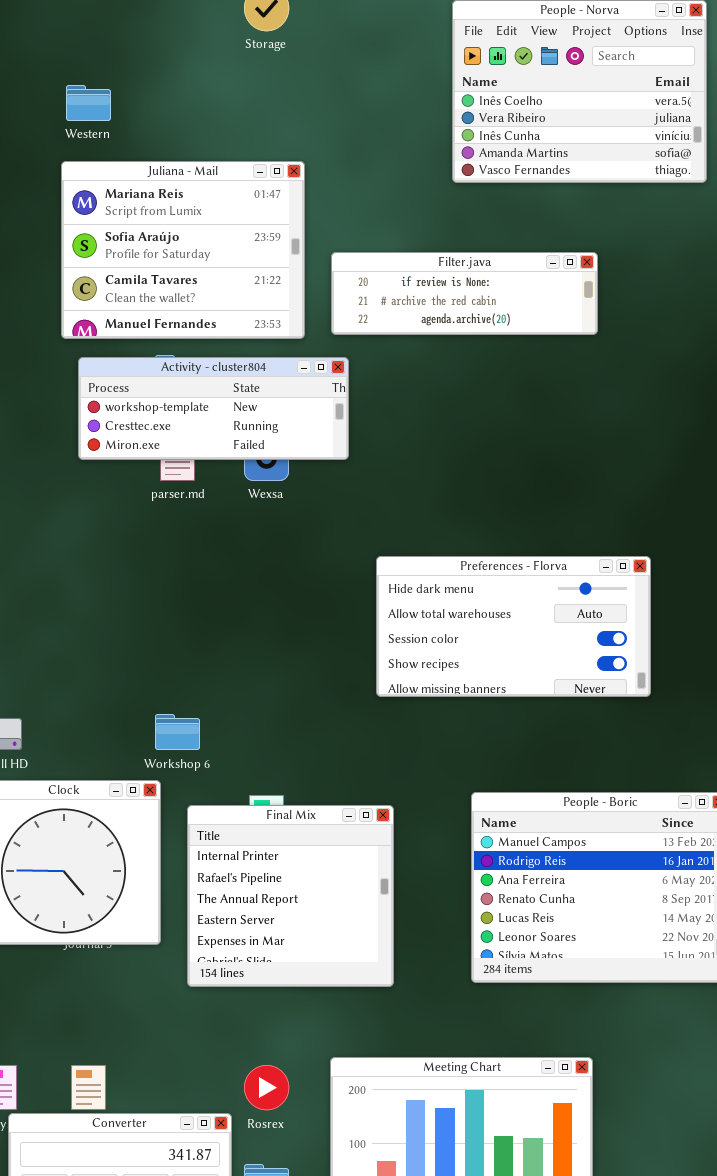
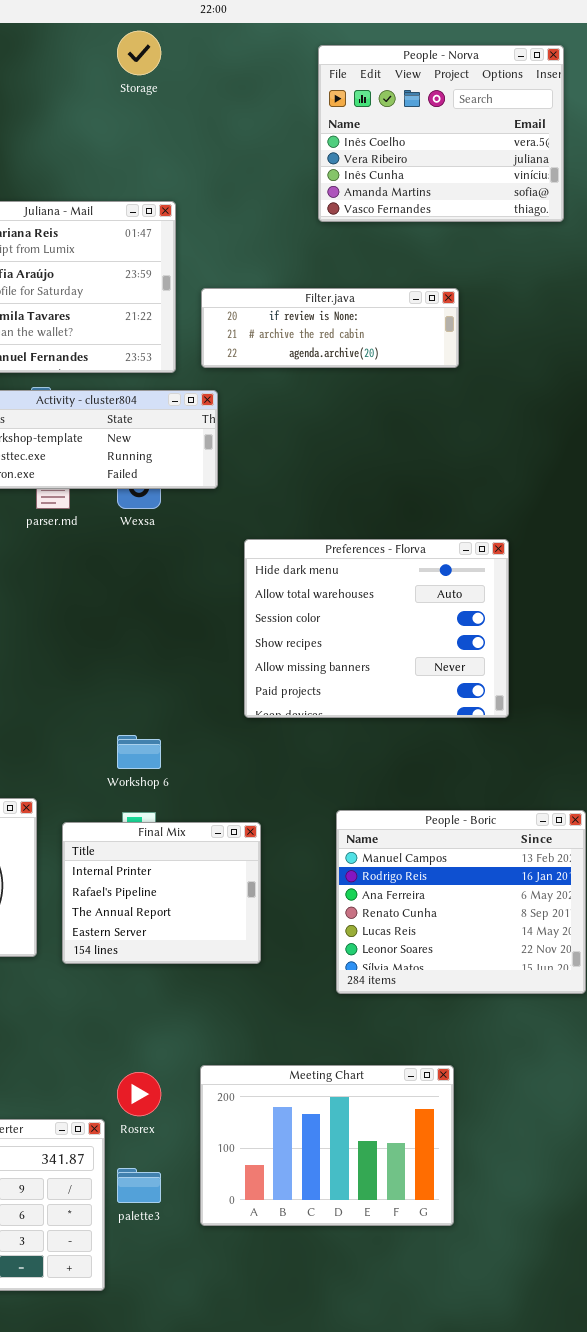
Preferences - Florva: [376,556,651,697] -> [244,539,509,718], resized
Workshop 6: [155,714,200,750] -> [117,735,161,769], moved
Final Mix: [187,805,394,987] -> [62,822,261,964], resized

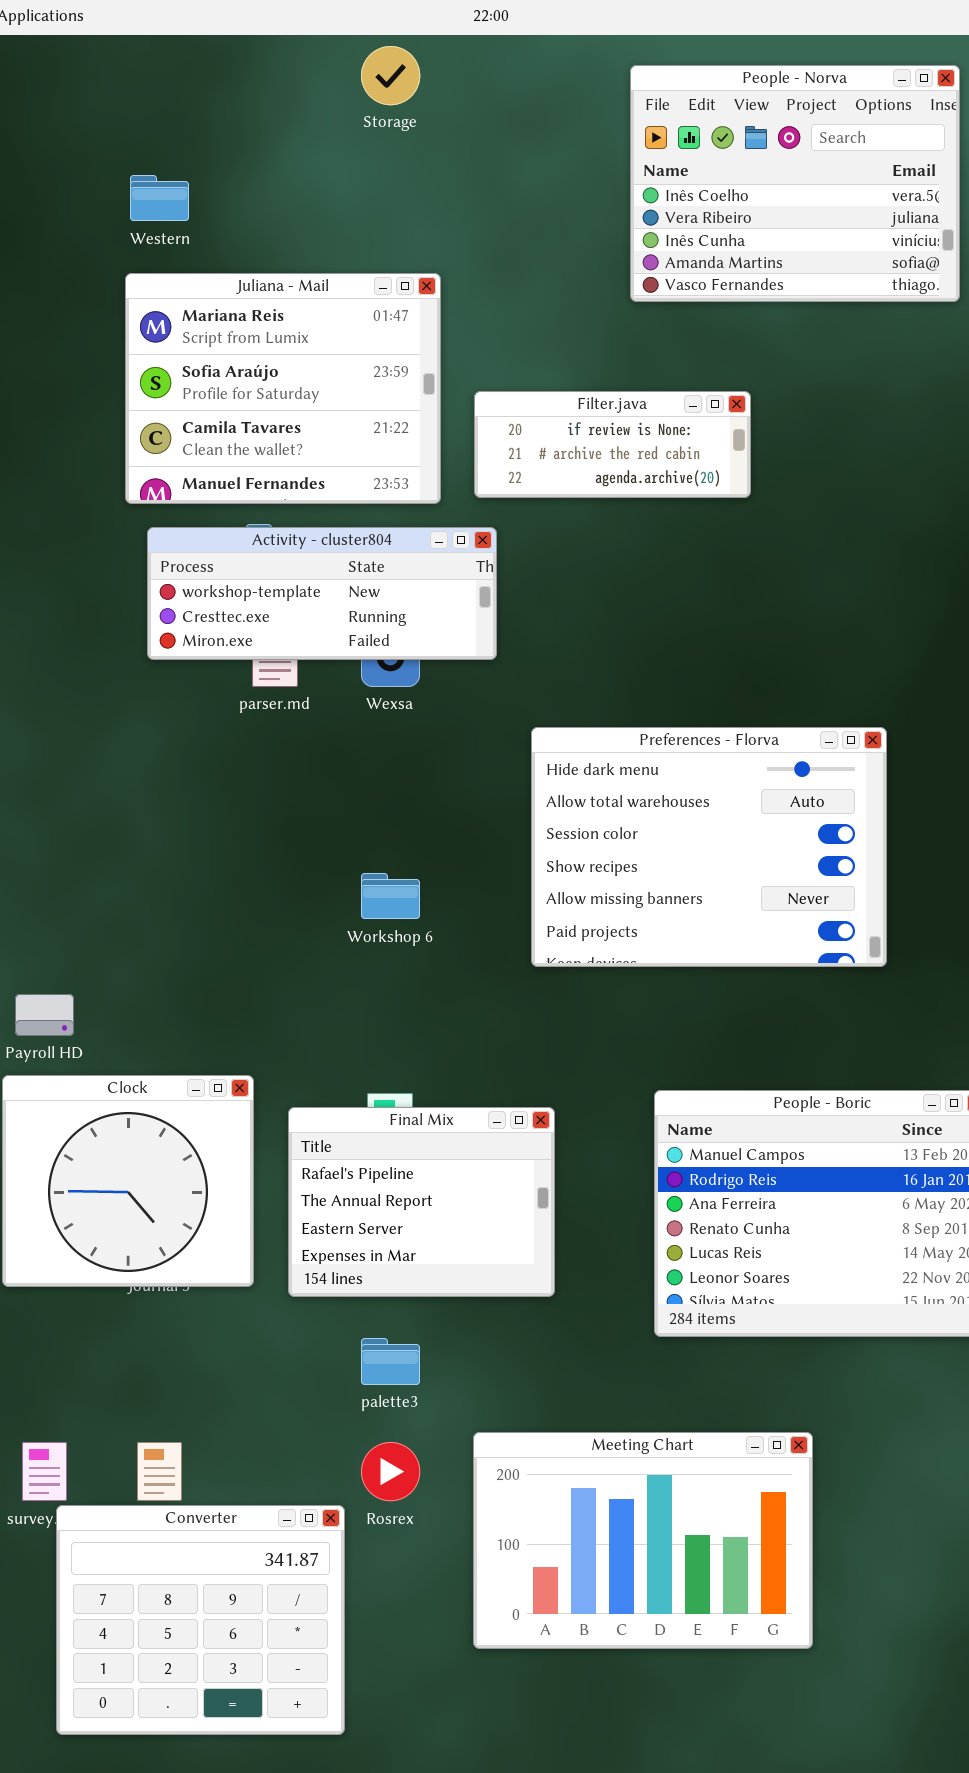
Filter.java: [201,288,459,368] -> [474,391,751,498], resized
Workshop 6: [117,735,161,769] -> [361,873,420,919], moved
Final Mix: [62,822,261,964] -> [288,1107,555,1297], scrolled down 1 row
palette3: [117,1168,161,1203] -> [361,1338,420,1385], moved

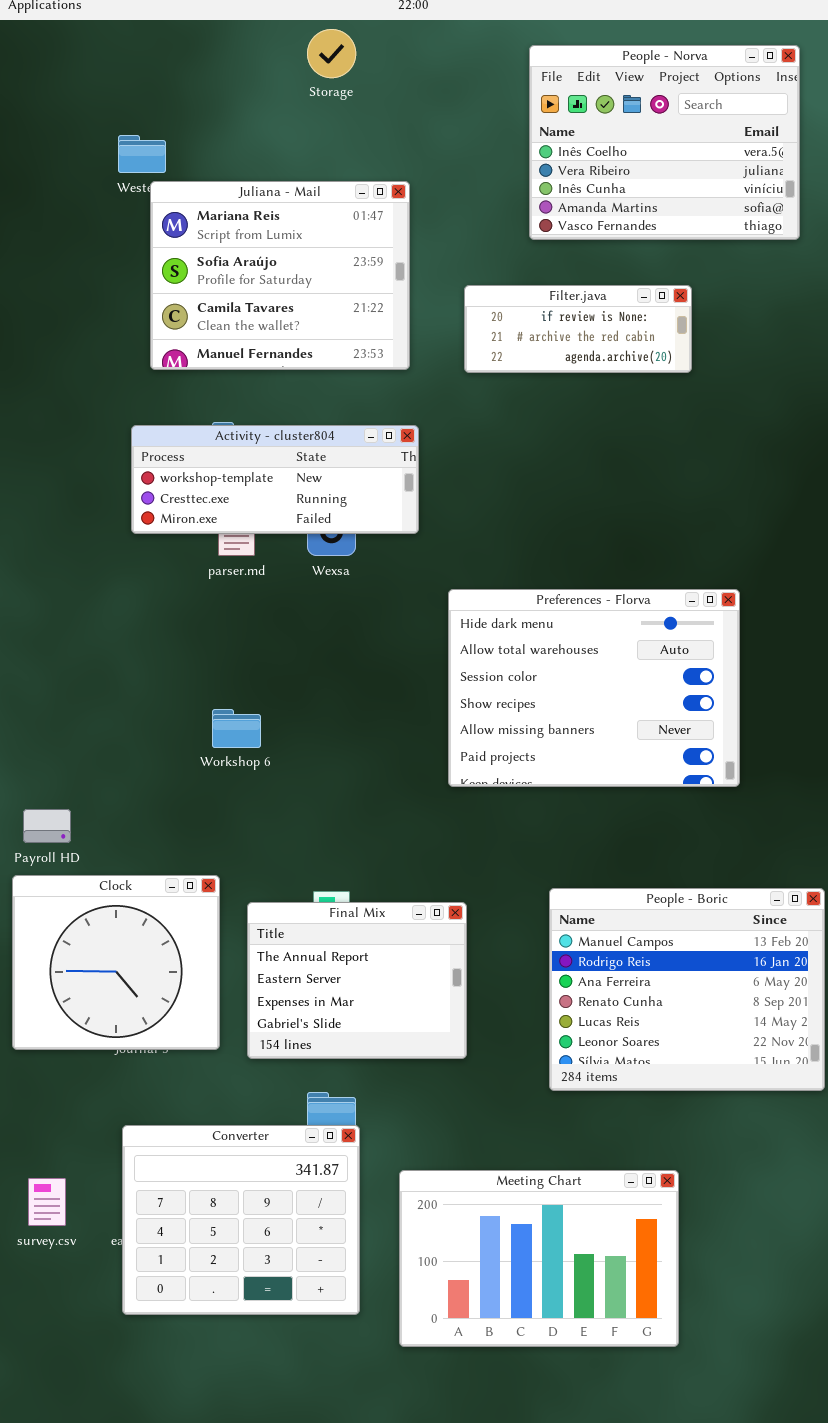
Juliana - Mail: [125,273,441,504] -> [150,181,410,370], moved
Filter.java: [474,391,751,498] -> [464,285,692,373], moved
Workshop 6: [361,873,420,919] -> [212,709,261,748], moved
Final Mix: [288,1107,555,1297] -> [247,902,467,1059], scrolled down 1 row
Converter: [56,1505,345,1735] -> [122,1125,360,1315], moved

